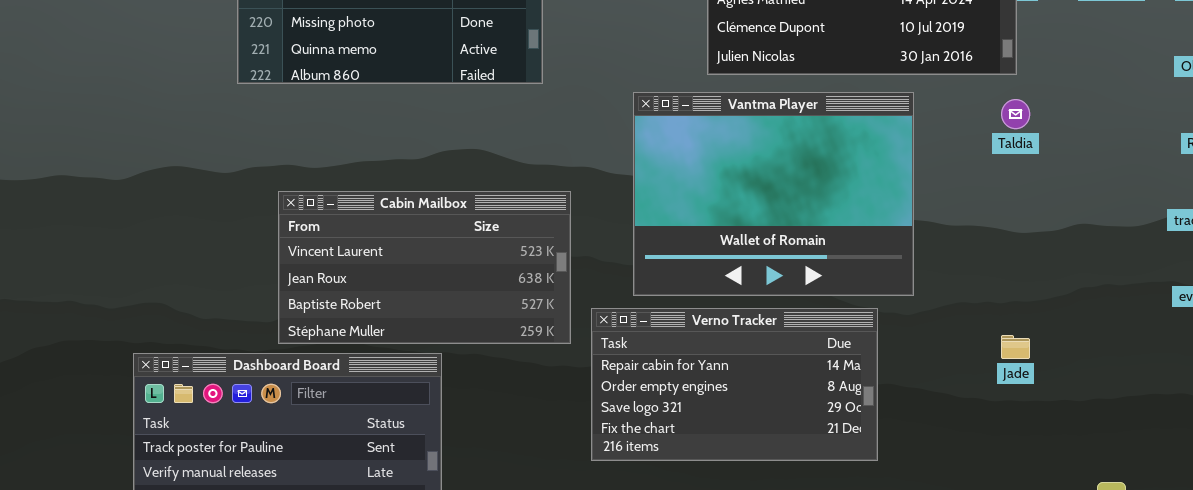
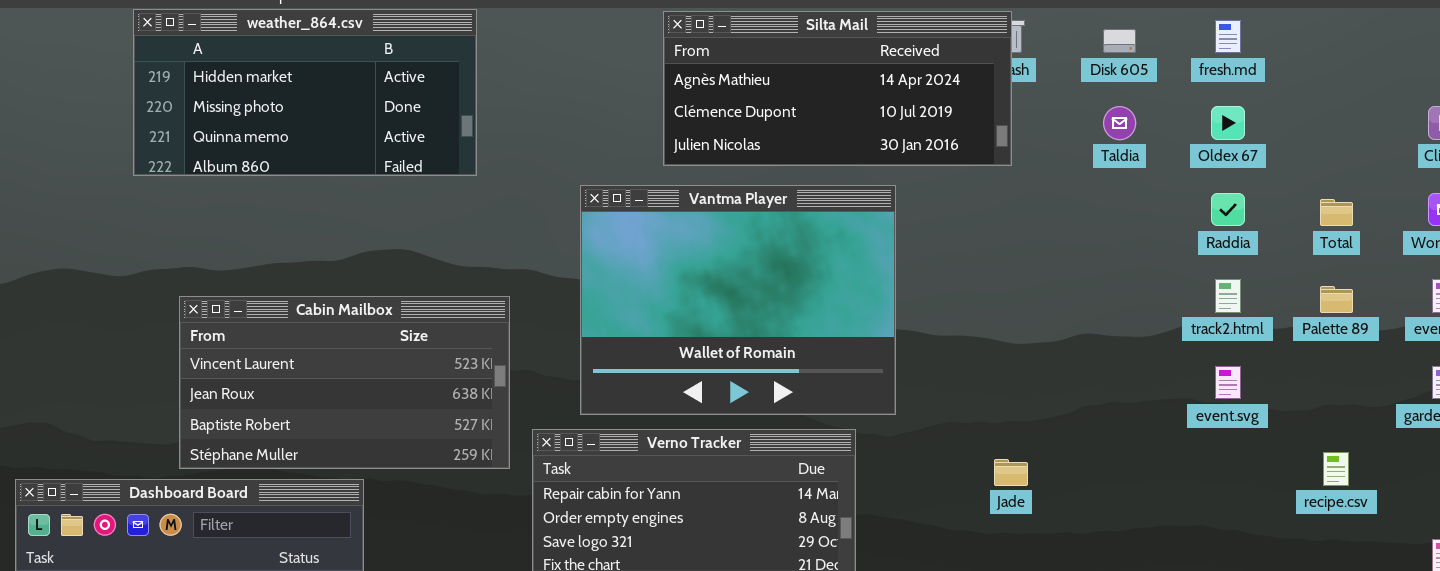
Taldia: [1001,99,1030,129] -> [1103,106,1136,140], moved

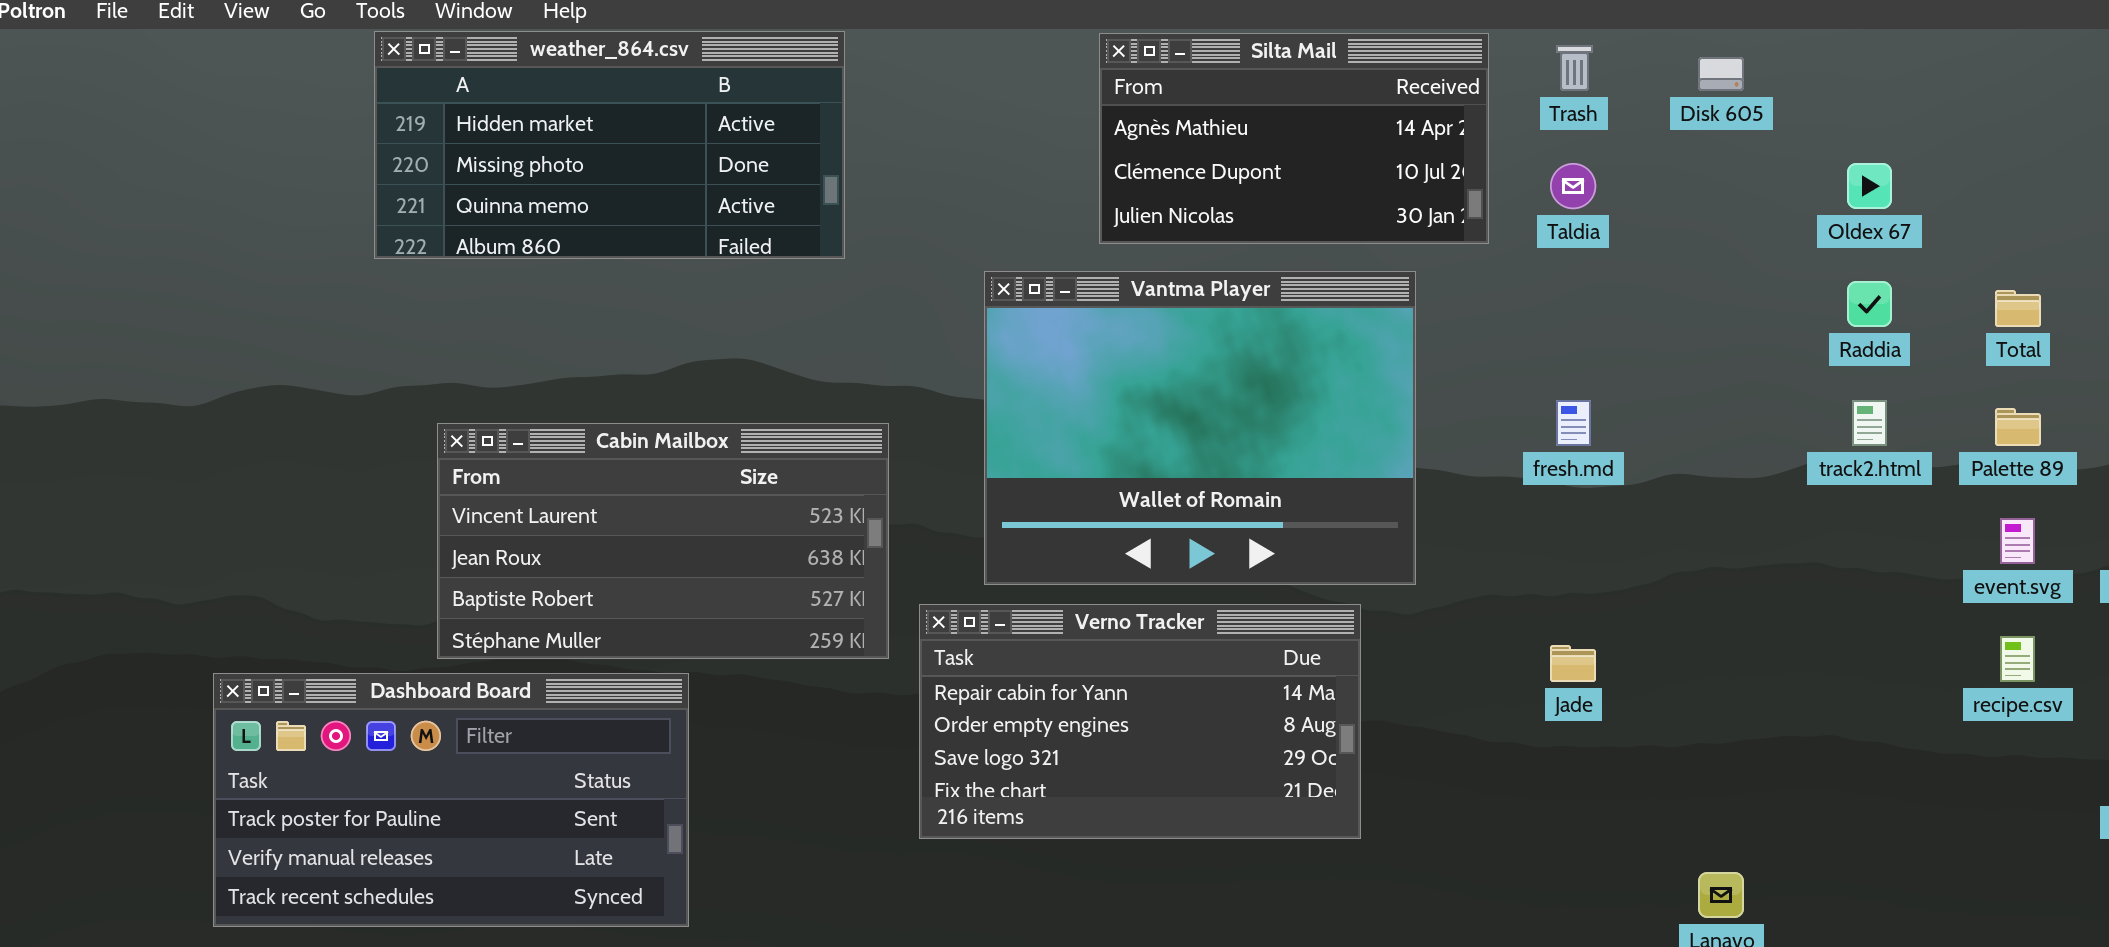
Silta Mail: [663,11,1012,166] -> [1099,33,1489,244], resized
fresh.md: [1215,20,1241,53] -> [1556,400,1591,446], moved
Taldia: [1103,106,1136,140] -> [1550,163,1596,209], moved
event.svg: [1215,366,1241,399] -> [2000,518,2035,564], moved

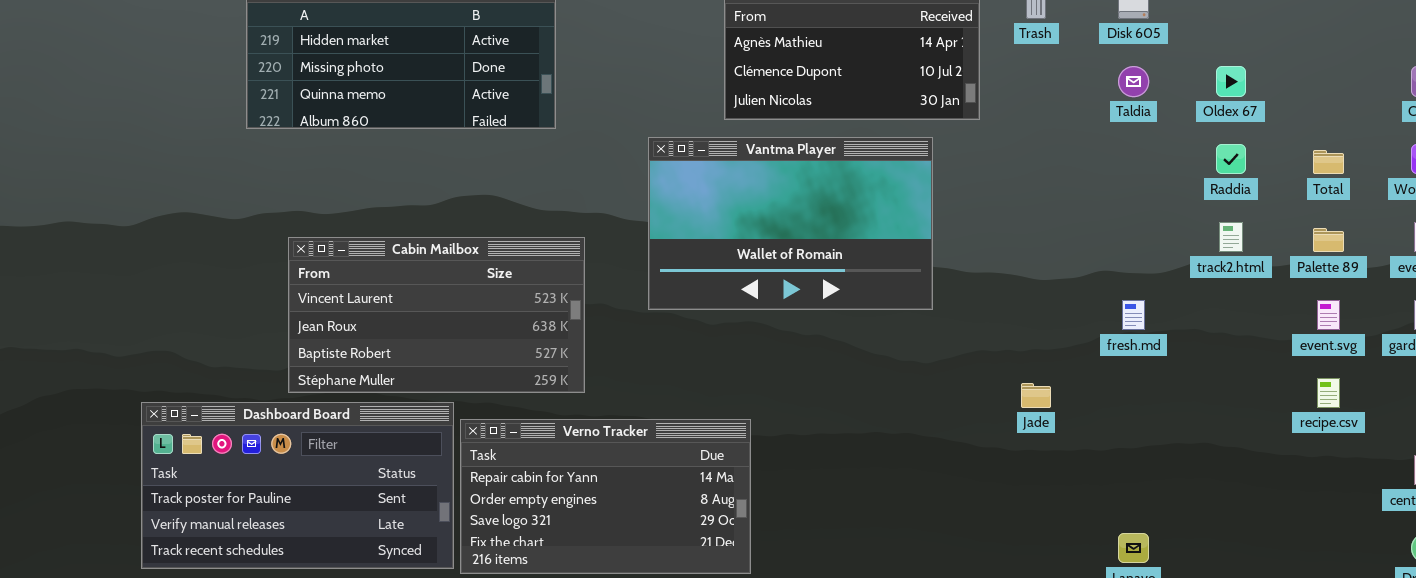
Taldia: [1550,163,1596,209] -> [1118,66,1149,97], moved
Vantma Player: [984,271,1416,585] -> [648,137,933,310], resized
fresh.md: [1556,400,1591,446] -> [1122,300,1145,330], moved
Verno Tracker: [919,604,1361,839] -> [460,419,751,574], moved

